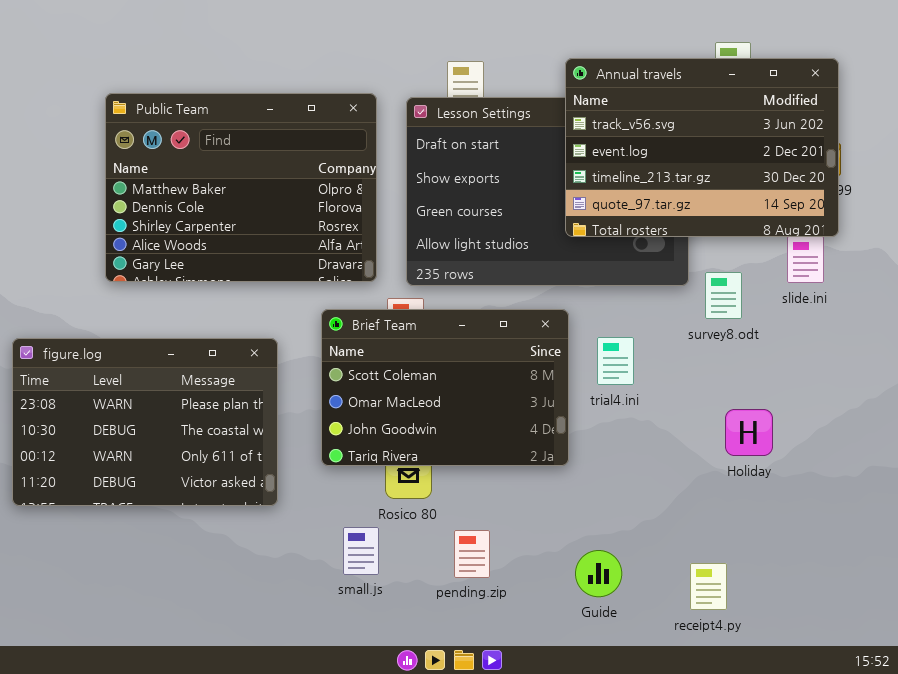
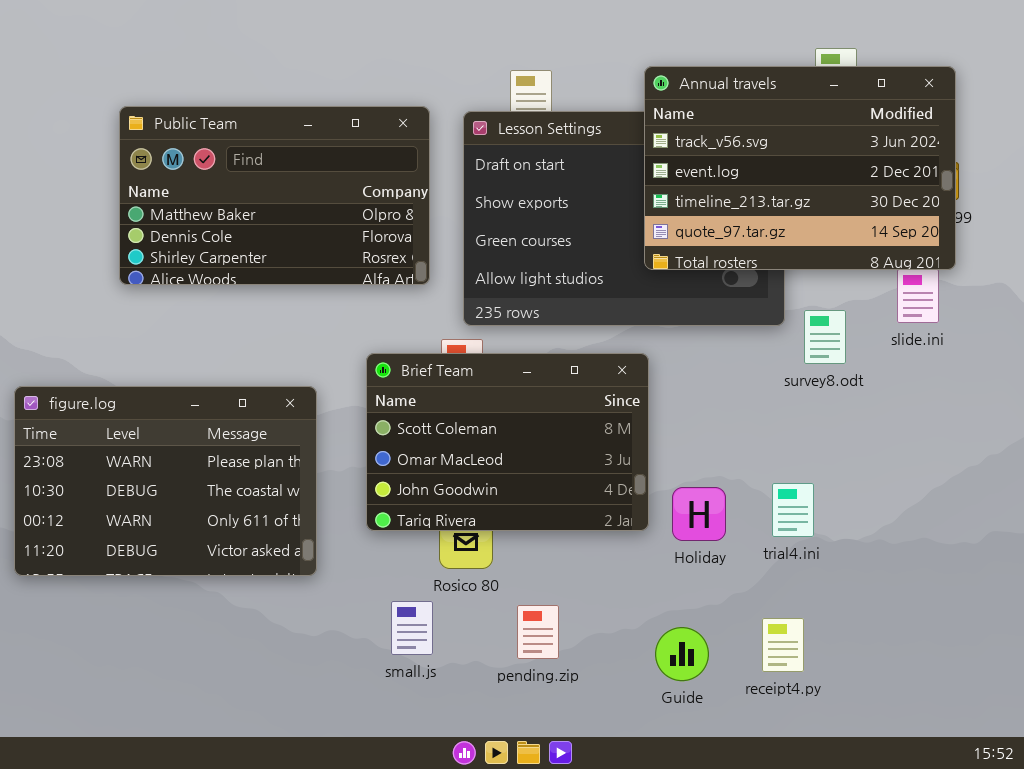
Public Team: [105,93,377,282] -> [119,106,430,285], resized
trial4.ini: [597,337,634,385] -> [772,483,814,537], moved
Holiday: [725,409,773,456] -> [672,487,726,541], moved
receipt4.py: [690,563,727,610] -> [762,618,804,672], moved

